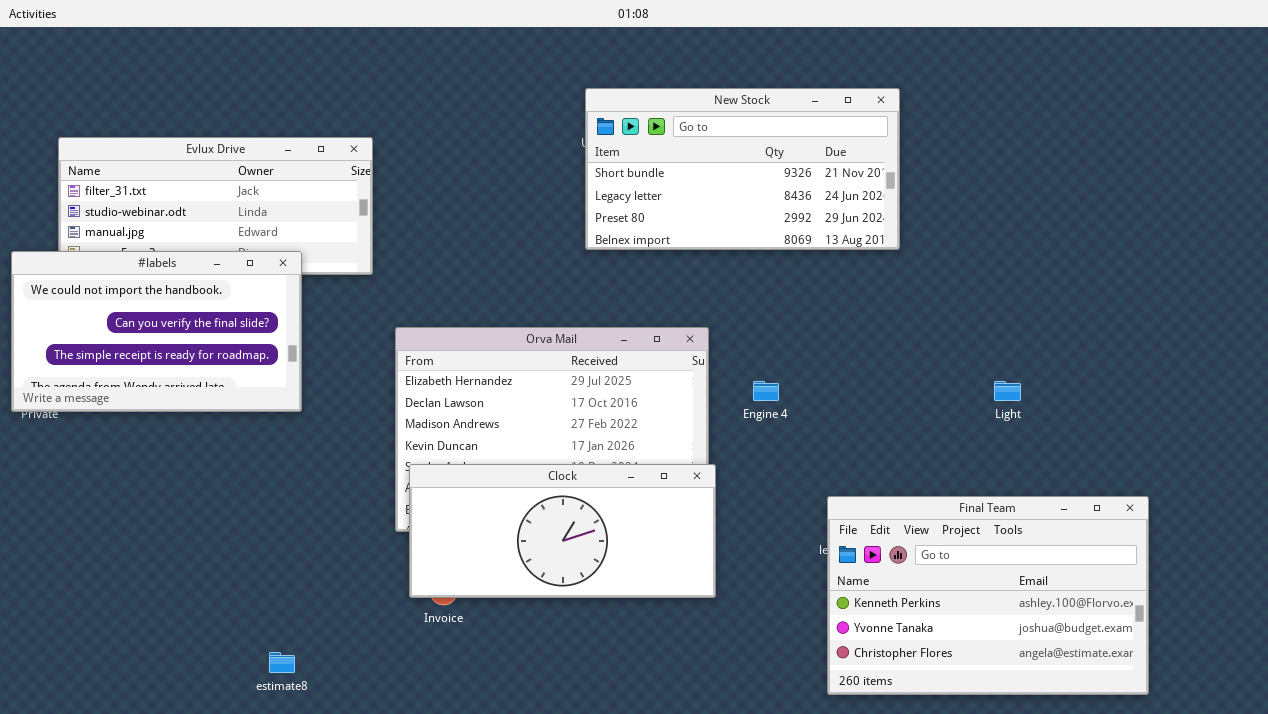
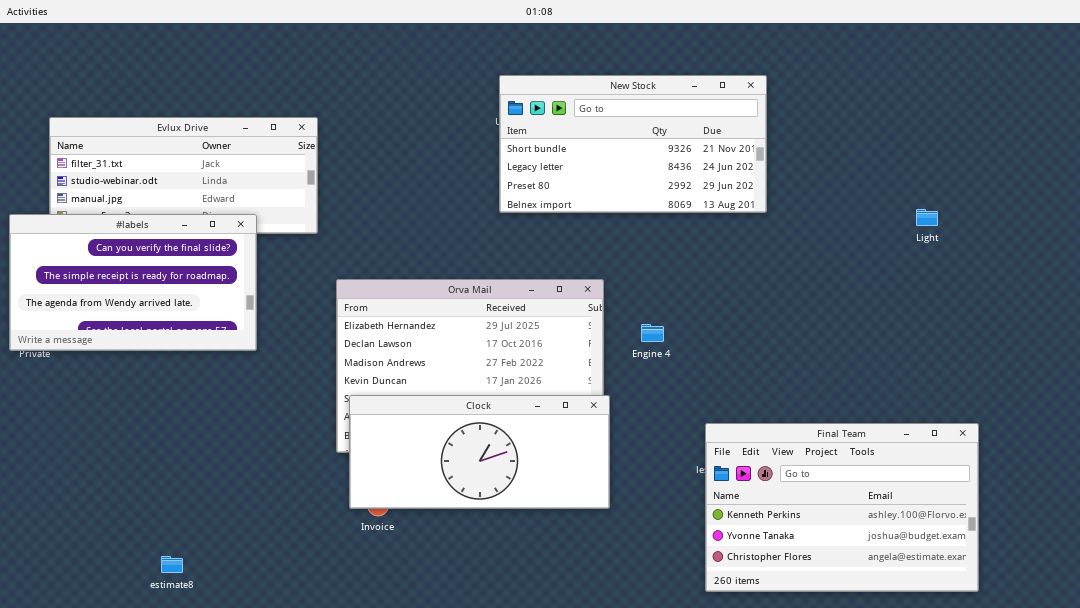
#labels: [11,251,302,412] -> [9,214,257,351], scrolled down 1 row
Light: [994,381,1021,401] -> [916,209,938,226], moved
estimate8: [269,652,295,673] -> [161,556,183,573], moved

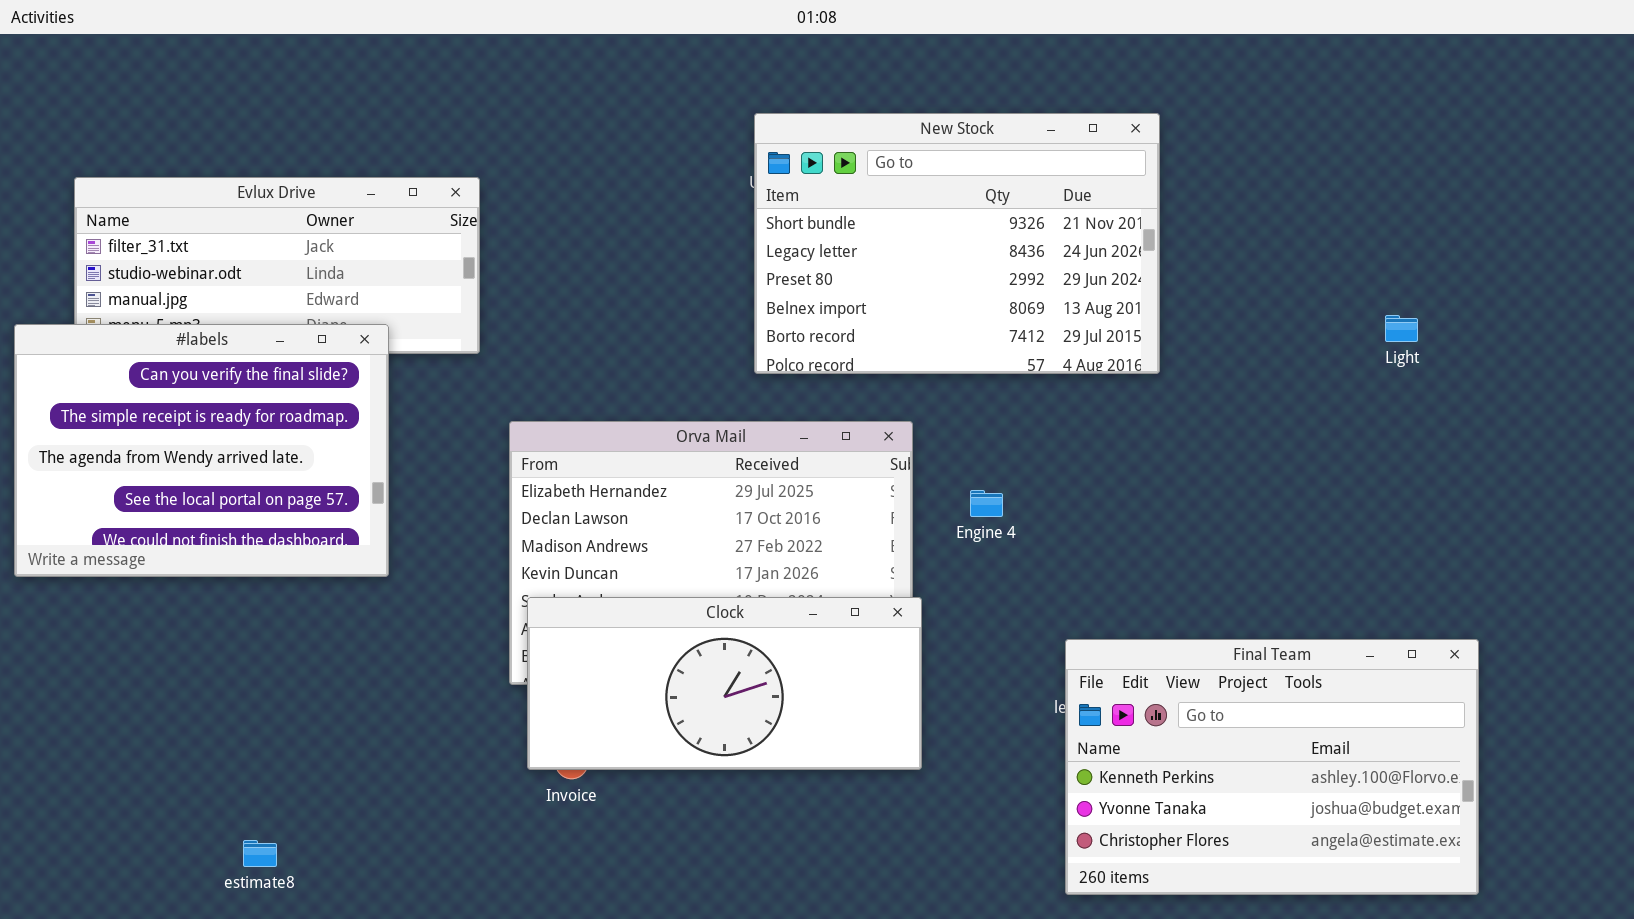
New Stock: [499,75,767,213] -> [754,113,1160,374], resized
#labels: [9,214,257,351] -> [14,324,389,577], resized

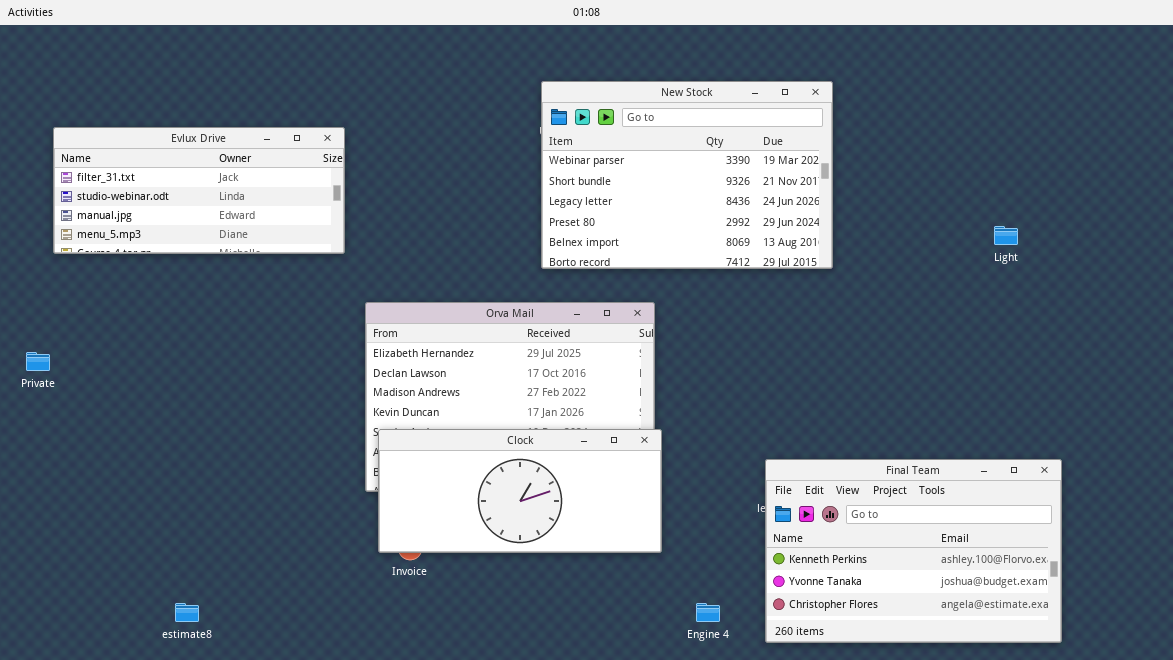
New Stock: [754,113,1160,374] -> [541,81,833,269], scrolled up 1 row
#labels: [14,324,389,577] -> none, closed
Engine 4: [970,490,1003,517] -> [696,603,720,622], moved

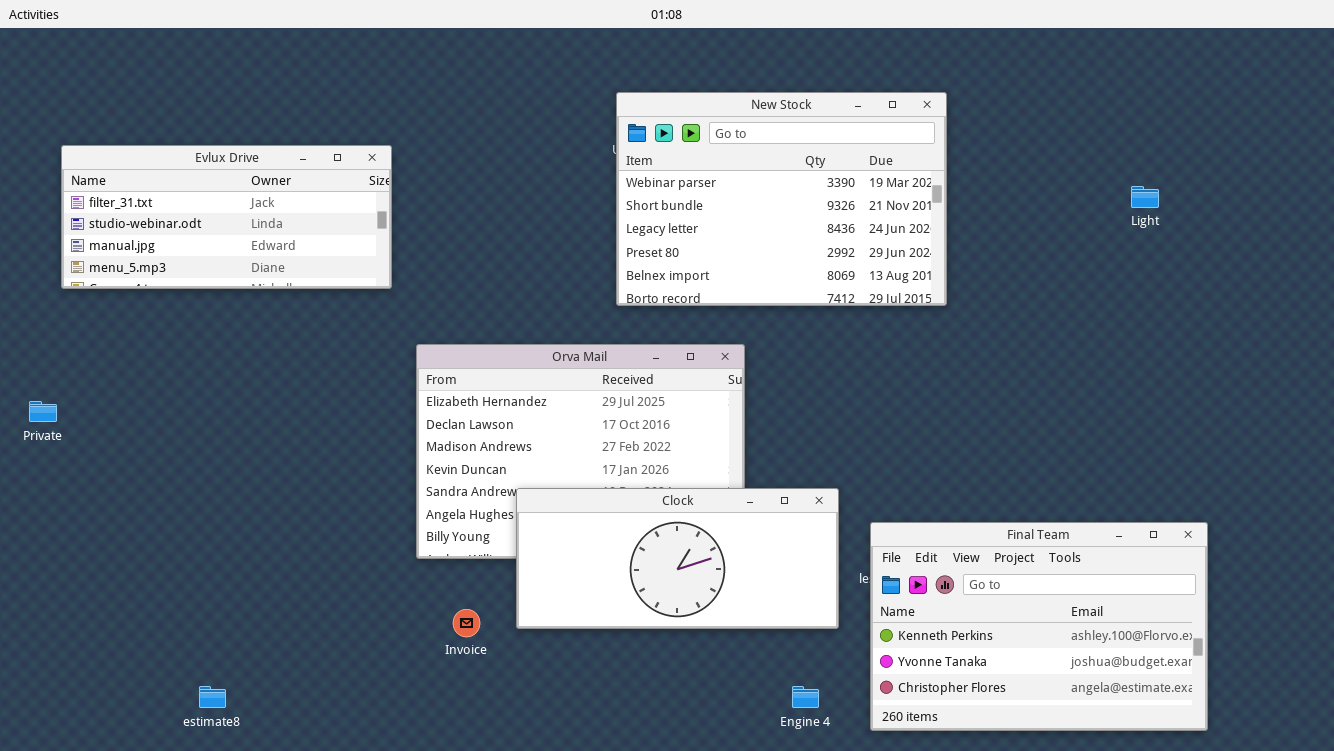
Light: [994,226,1018,245] -> [1131,186,1159,208], moved
Clock: [378,429,662,553] -> [516,488,839,629], moved

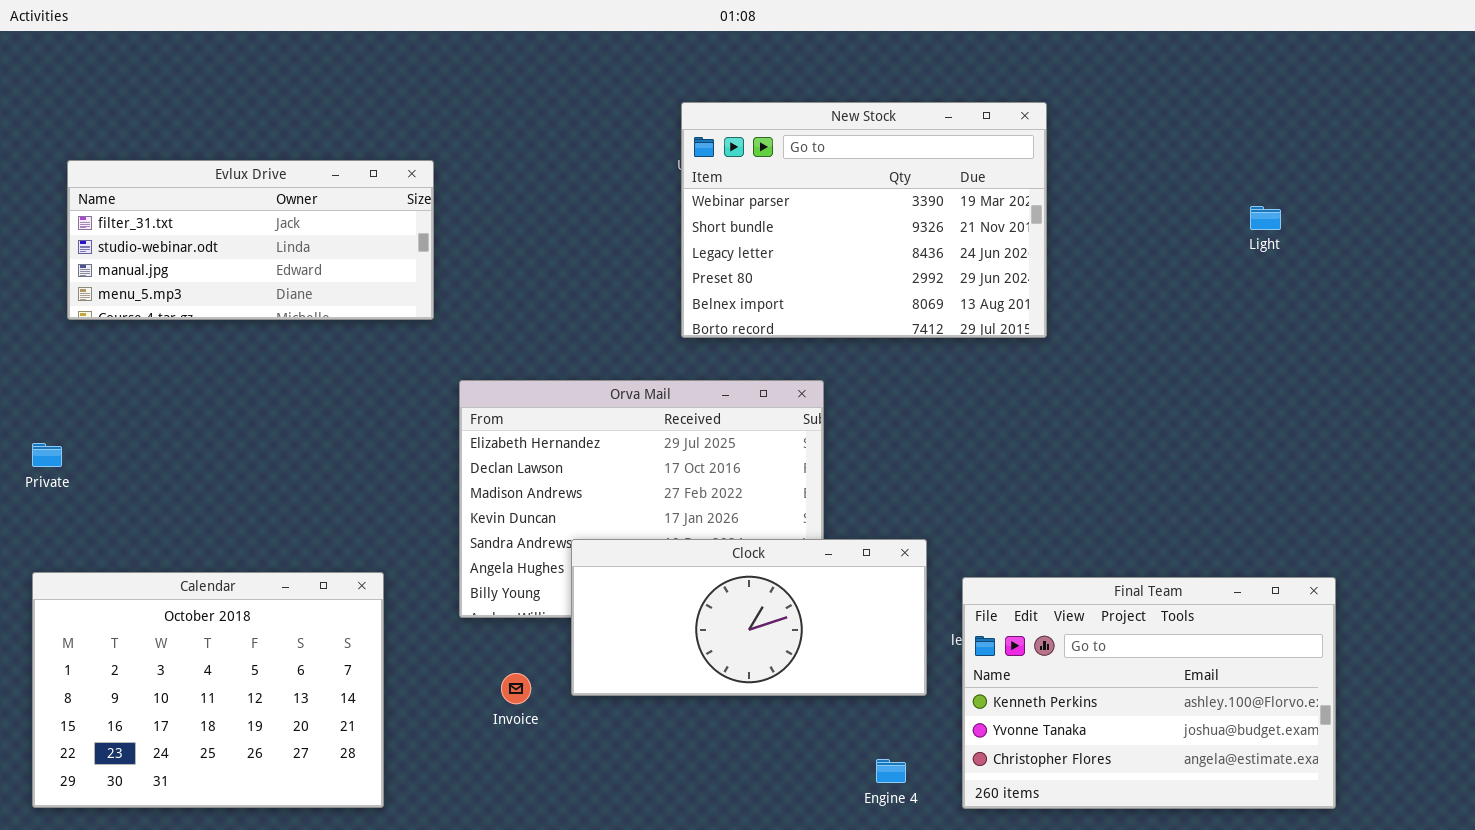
Calendar: none -> [32,572,384,808], opened

